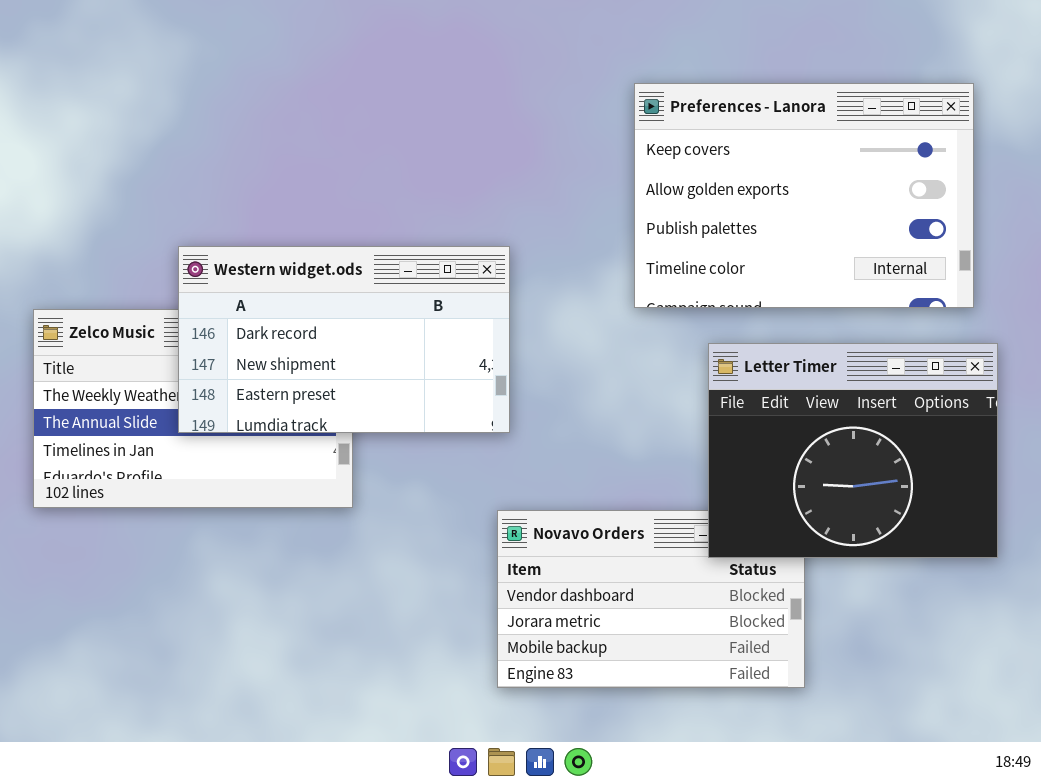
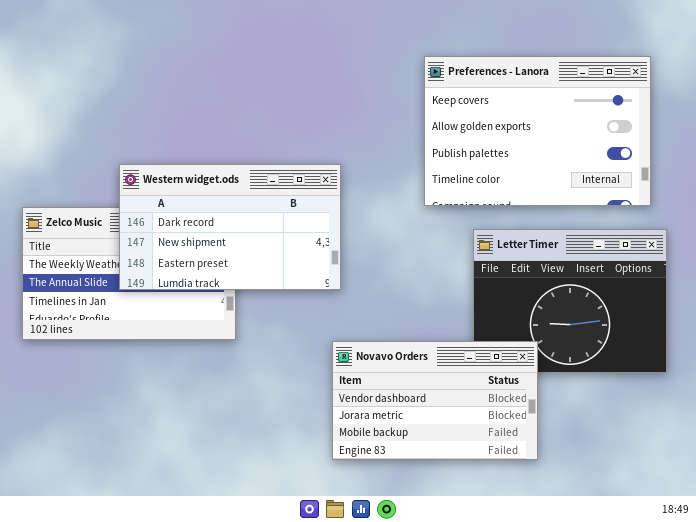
Novavo Orders: [497,510,805,688] -> [332,341,538,460], raised

